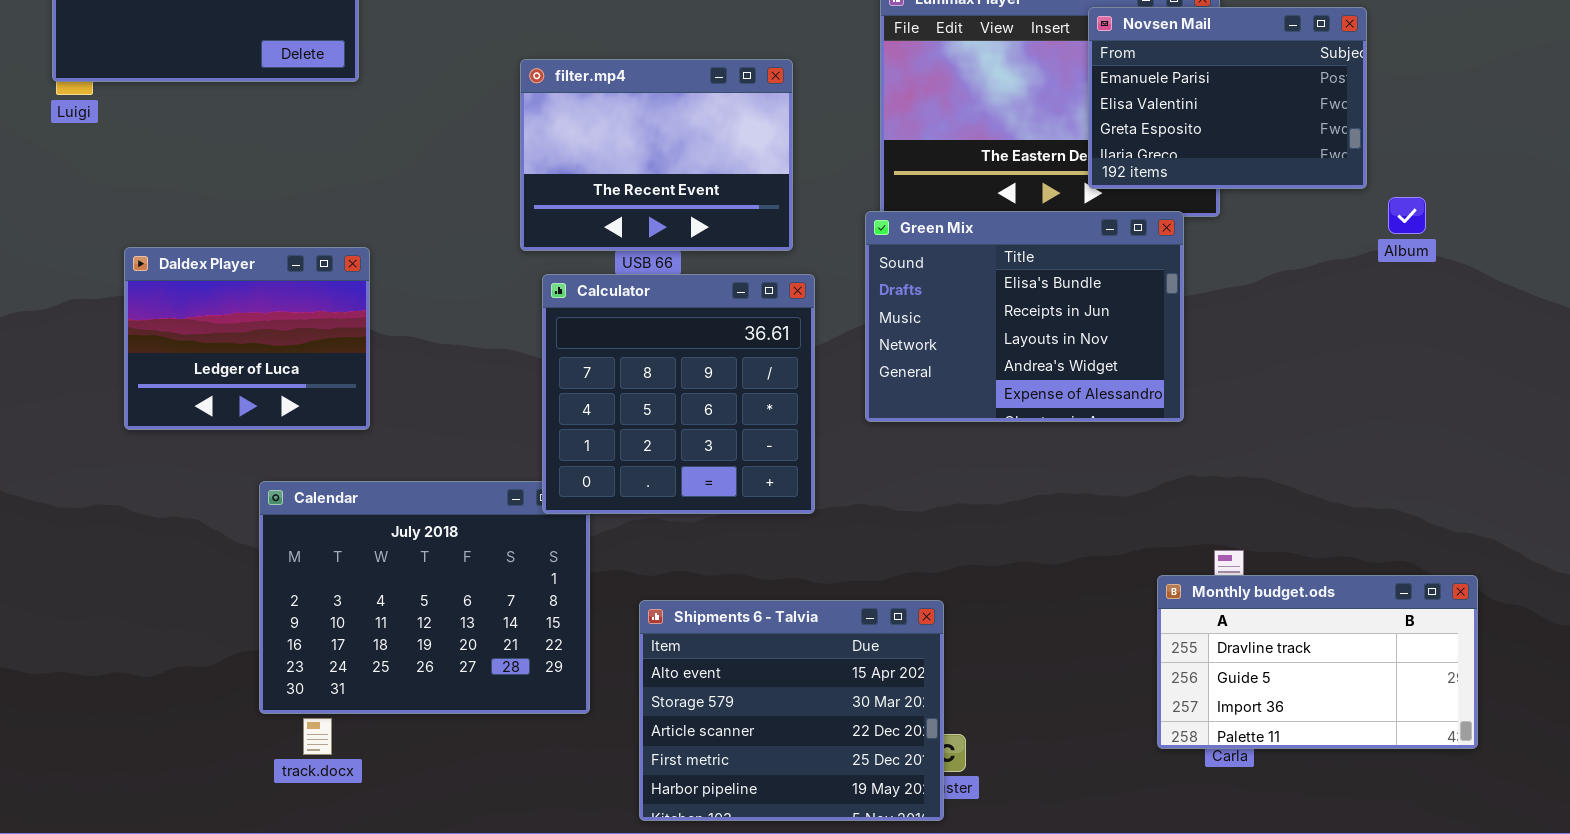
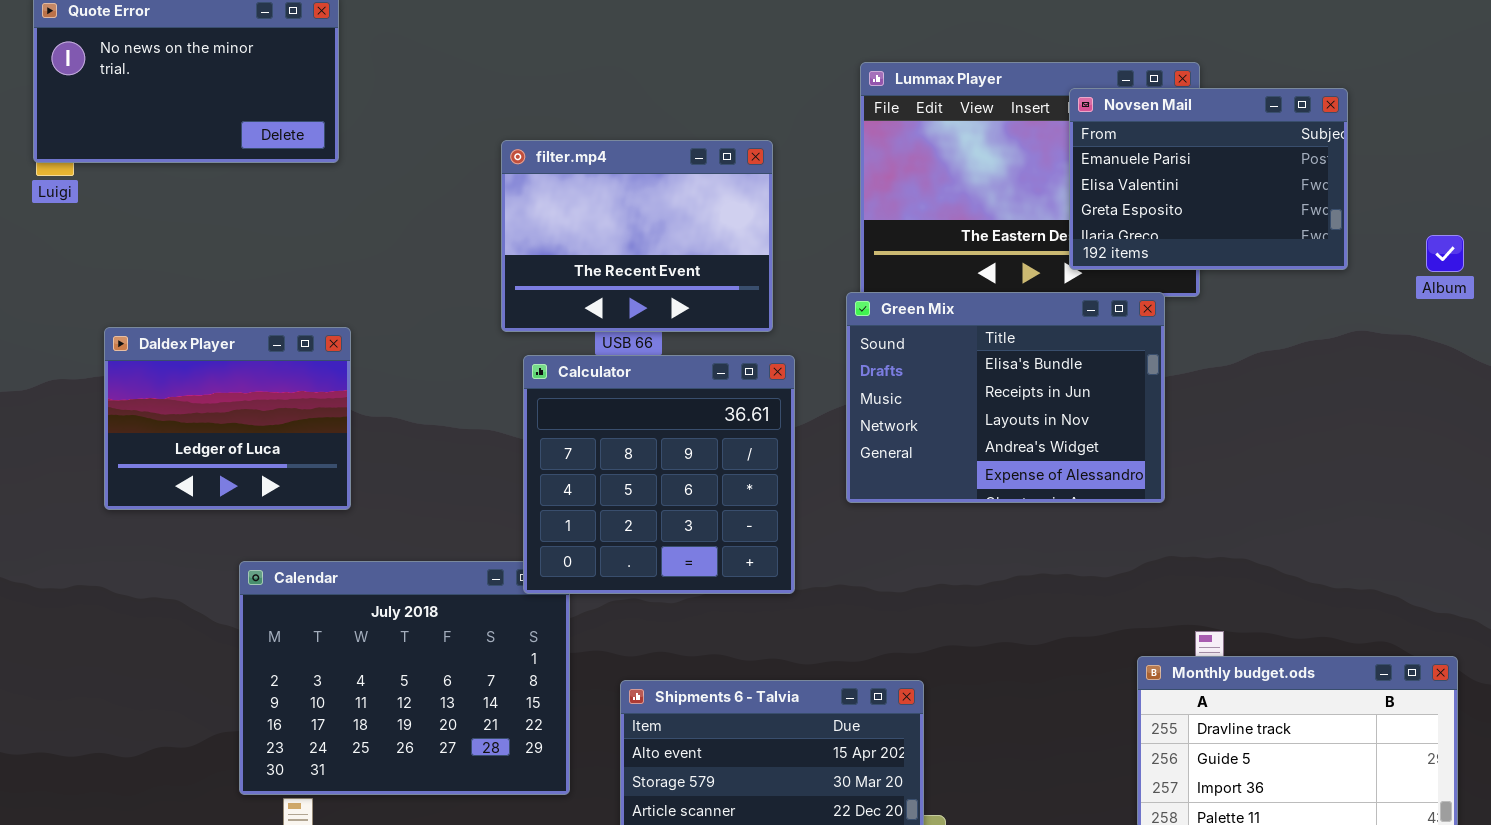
Album: [1388,197,1426,234] -> [1426,235,1464,272], moved

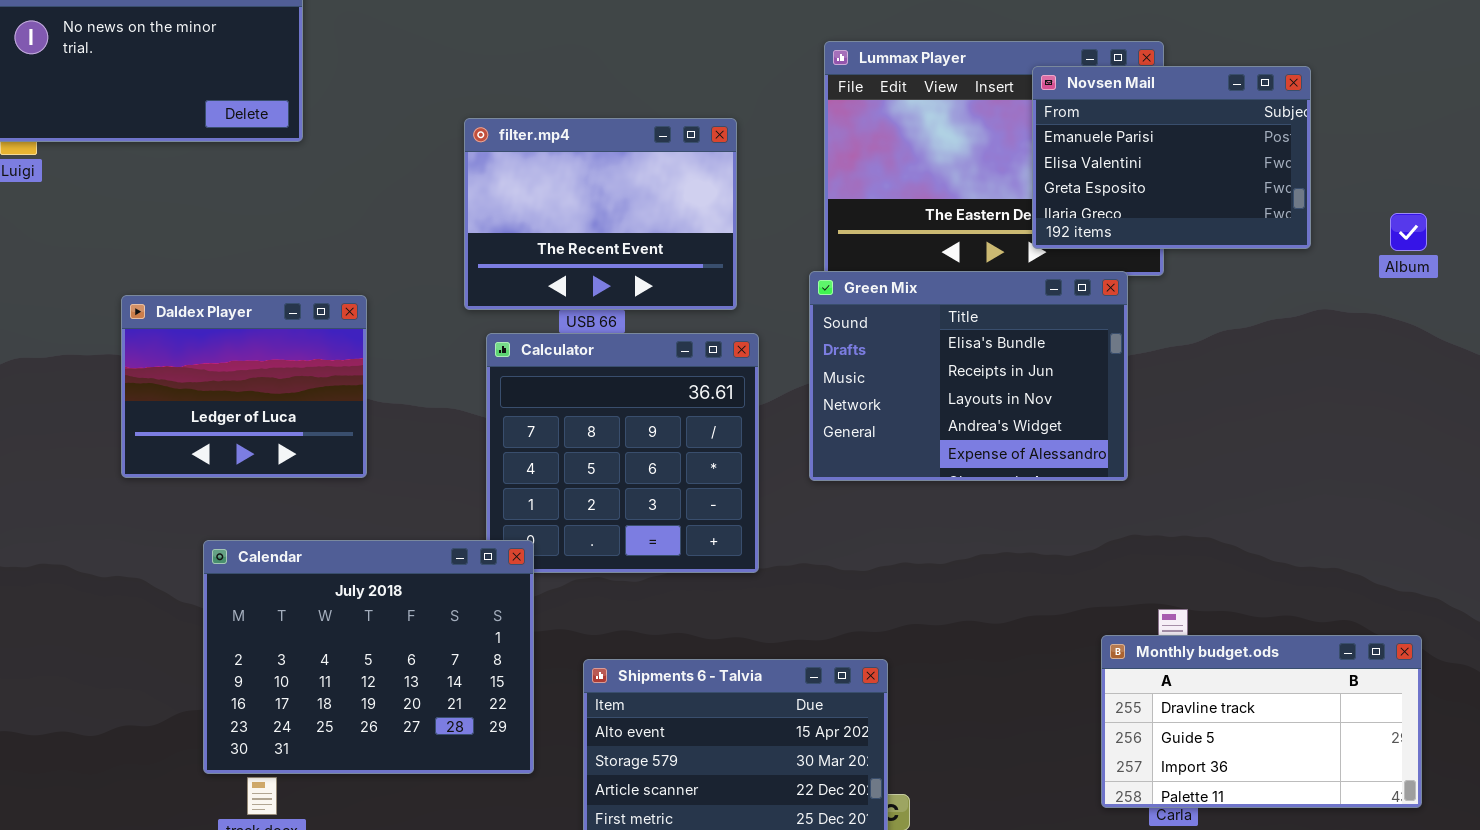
Daldex Player: [104,327,351,510] -> [121,295,367,478], moved
Calendar: [239,561,570,795] -> [203,540,534,774], raised

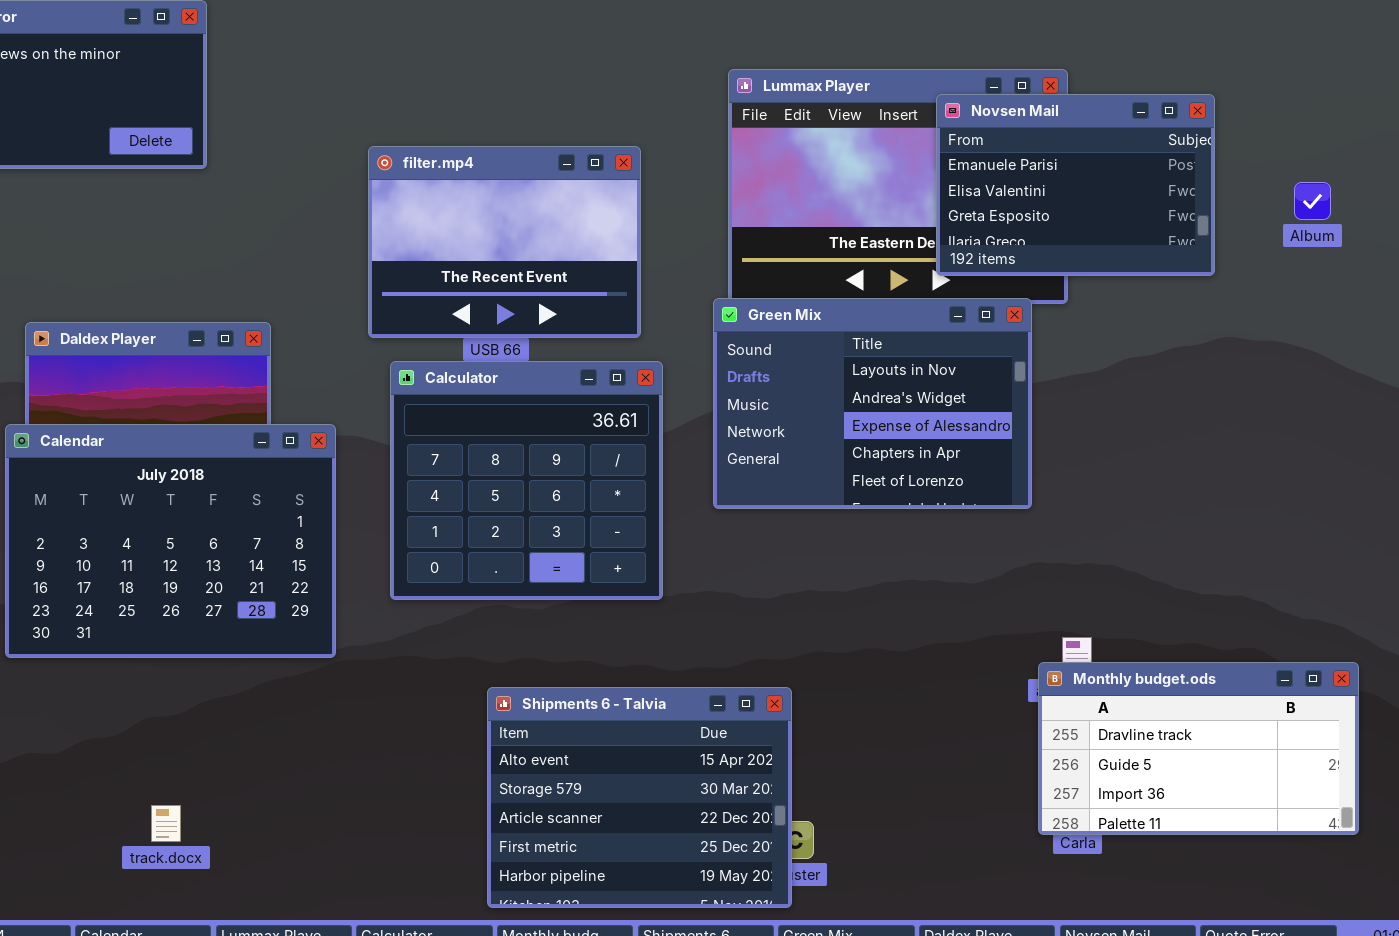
Album: [1390,213,1427,251] -> [1294,182,1331,220], moved
Green Mix: [809,271,1128,481] -> [713,298,1032,509], scrolled down 2 rows
Calendar: [203,540,534,774] -> [5,424,336,658], moved
Monthly budget.ods: [1101,635,1422,808] -> [1038,662,1359,835], moved

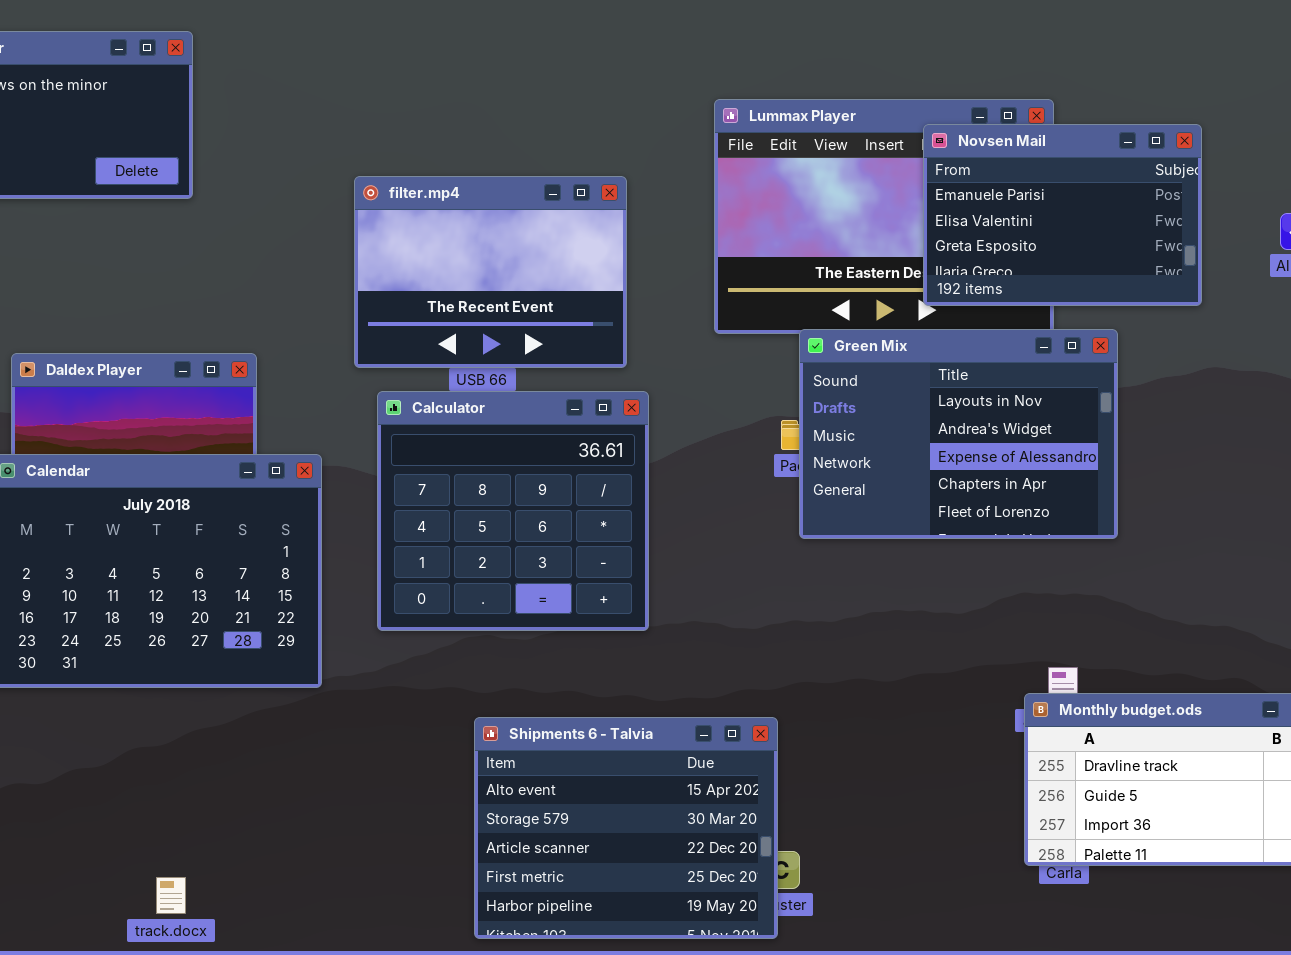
Green Mix: [713,298,1032,509] -> [799,329,1118,539], moved
track.docx: [151,805,181,842] -> [156,877,186,914], moved

